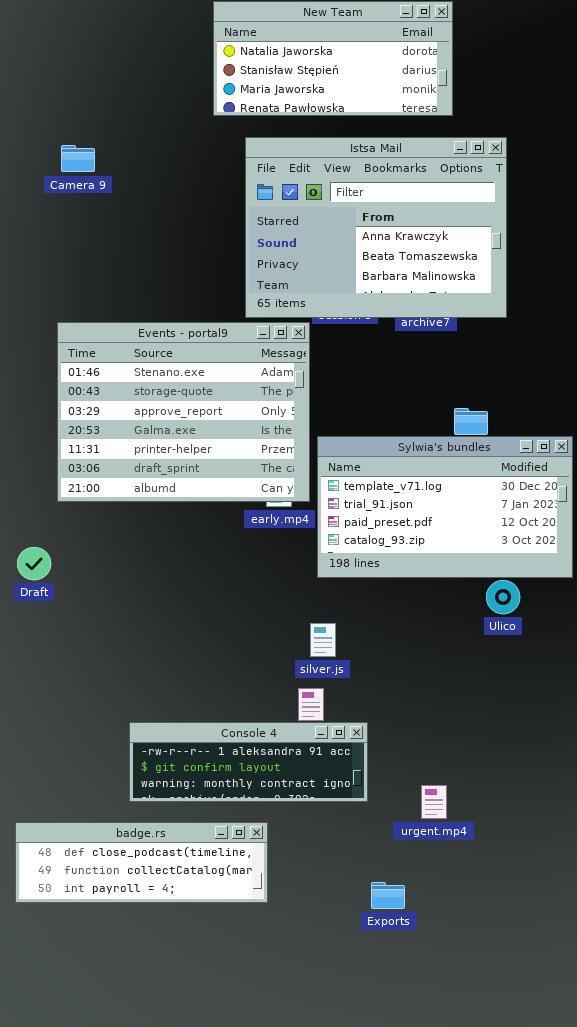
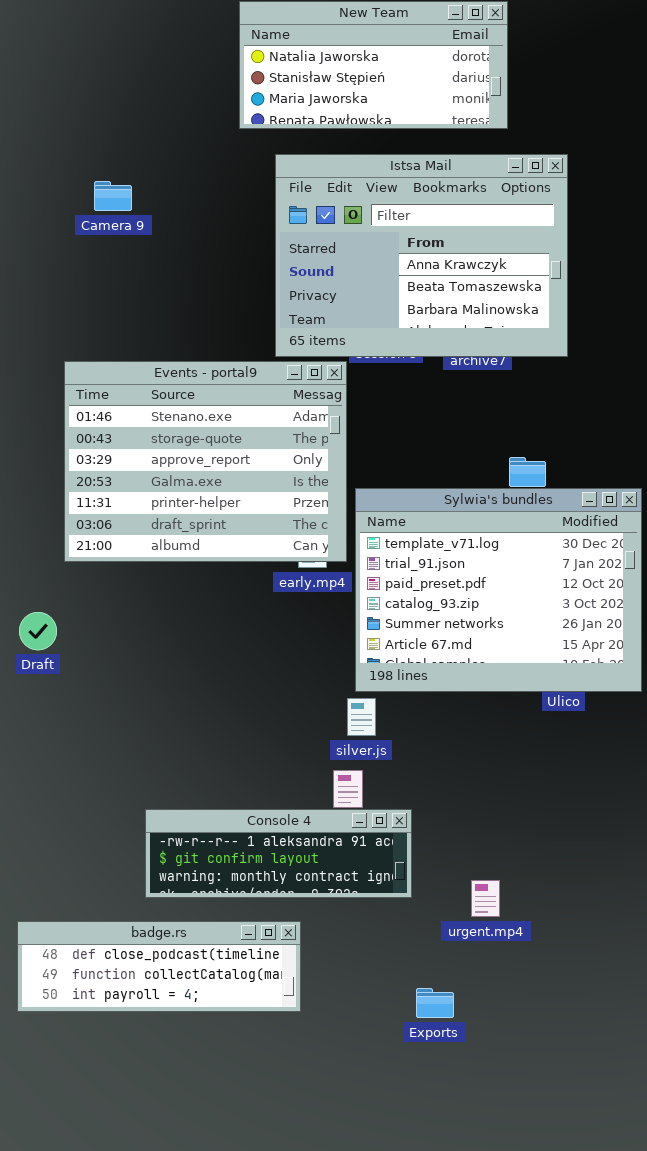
Camera 9: [61,145,95,172] -> [94,181,132,211], moved
Sylwia's bundles: [317,436,573,578] -> [355,488,642,692], resized

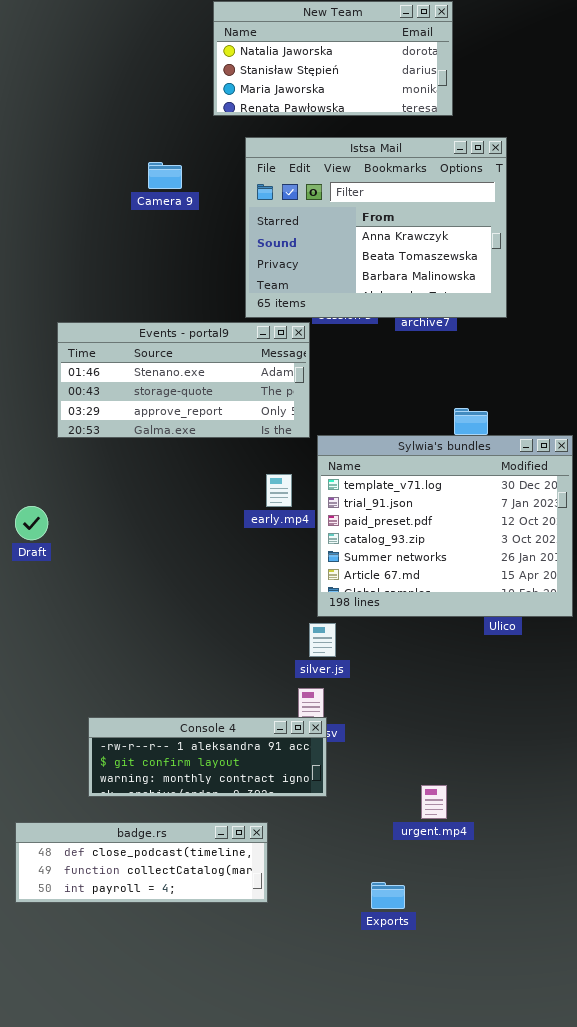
Camera 9: [94,181,132,211] -> [148,162,182,189], moved
Events - portal9: [64,361,347,562] -> [57,322,310,438], resized
Draft: [19,612,57,650] -> [15,506,48,540], moved
Console 4: [145,809,412,898] -> [88,717,327,797], moved

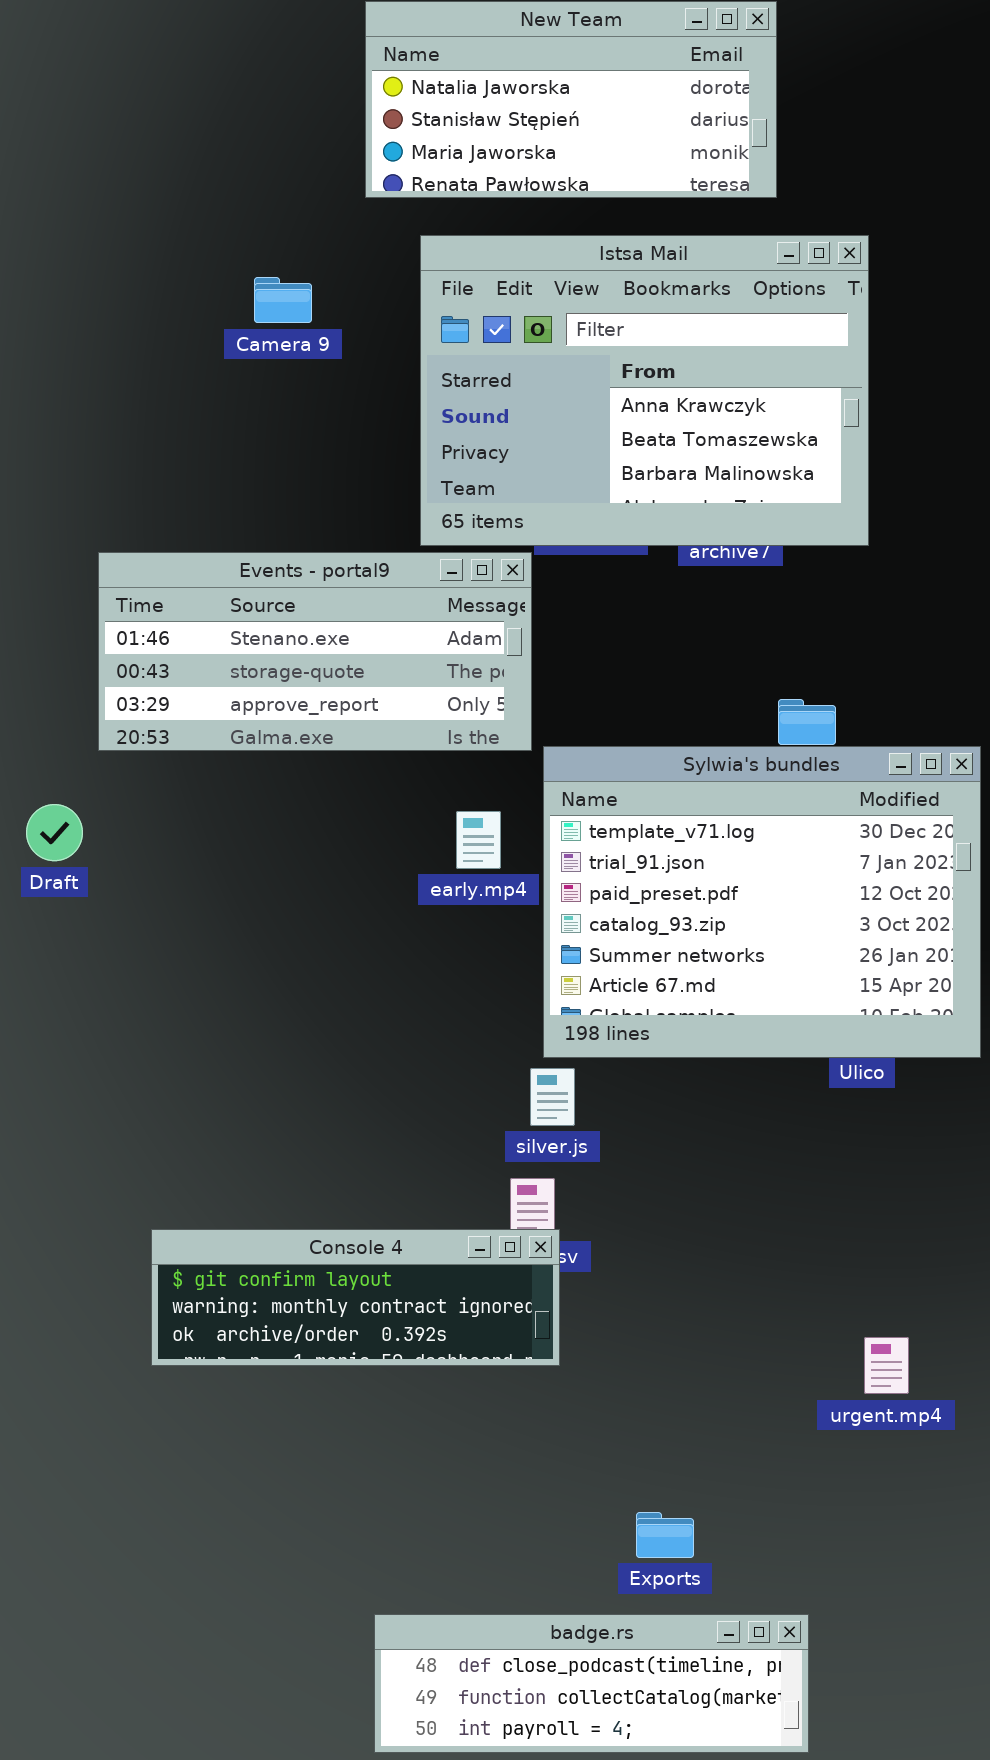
Draft: [15,506,48,540] -> [26,804,83,861], moved
Console 4: [88,717,327,797] -> [151,1229,560,1366], scrolled down 1 row
urgent.mp4: [421,785,447,819] -> [864,1337,909,1394], moved
badge.rs: [15,822,268,903] -> [374,1614,809,1753], moved

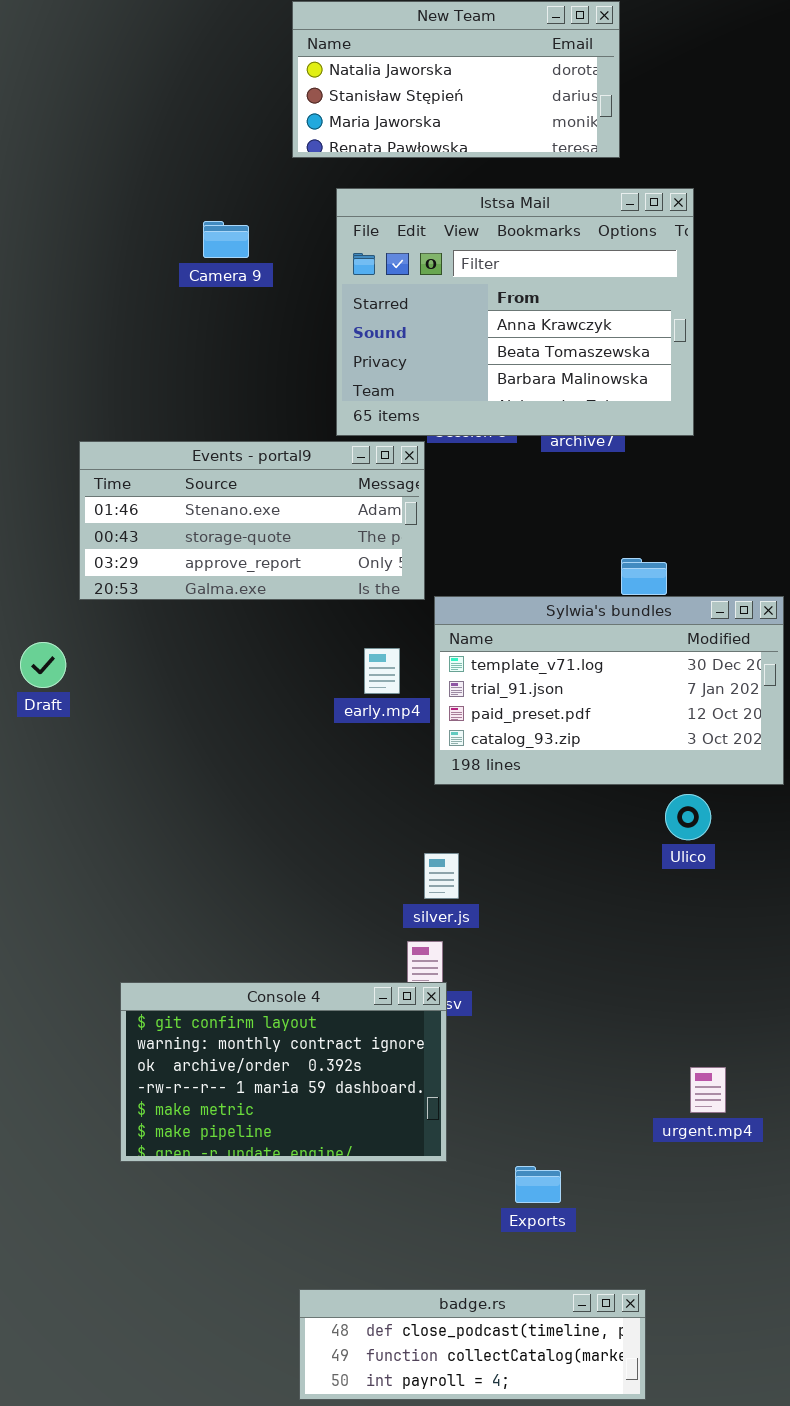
Sylwia's bundles: [543,746,981,1058] -> [434,596,784,785], resized
Console 4: [151,1229,560,1366] -> [120,982,447,1162], resized
Exports: [636,1512,694,1558] -> [515,1166,561,1203], moved

